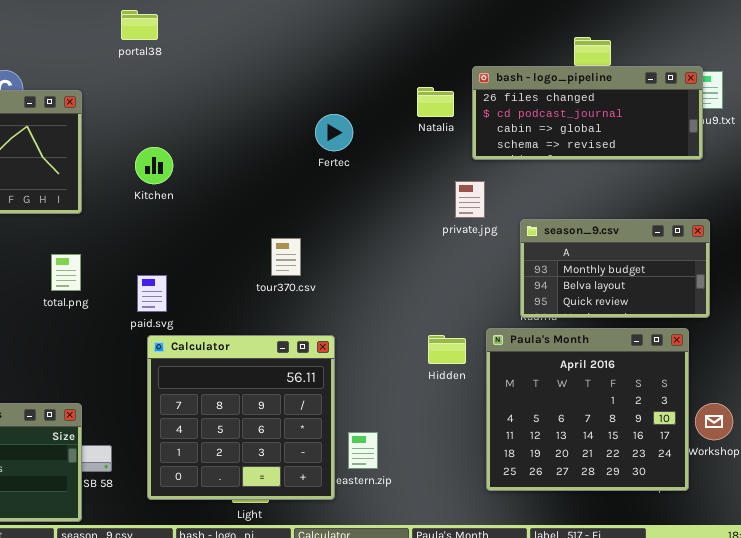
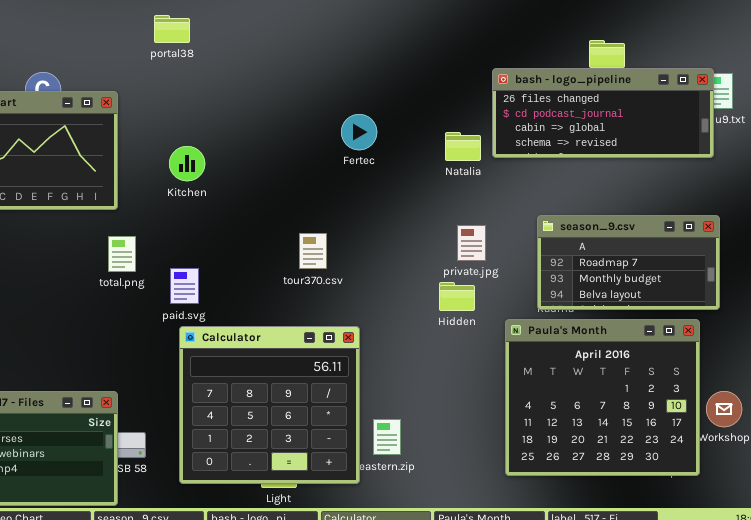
Natalia: [417,87,454,117] -> [445,132,481,161], moved
private.jpg: [455,181,485,218] -> [457,225,486,261], moved
season_9.csv: [520,219,710,318] -> [537,215,720,310], scrolled up 1 row
total.png: [51,254,81,291] -> [108,236,136,272], moved
Hidden: [428,335,466,364] -> [439,282,475,311], moved

